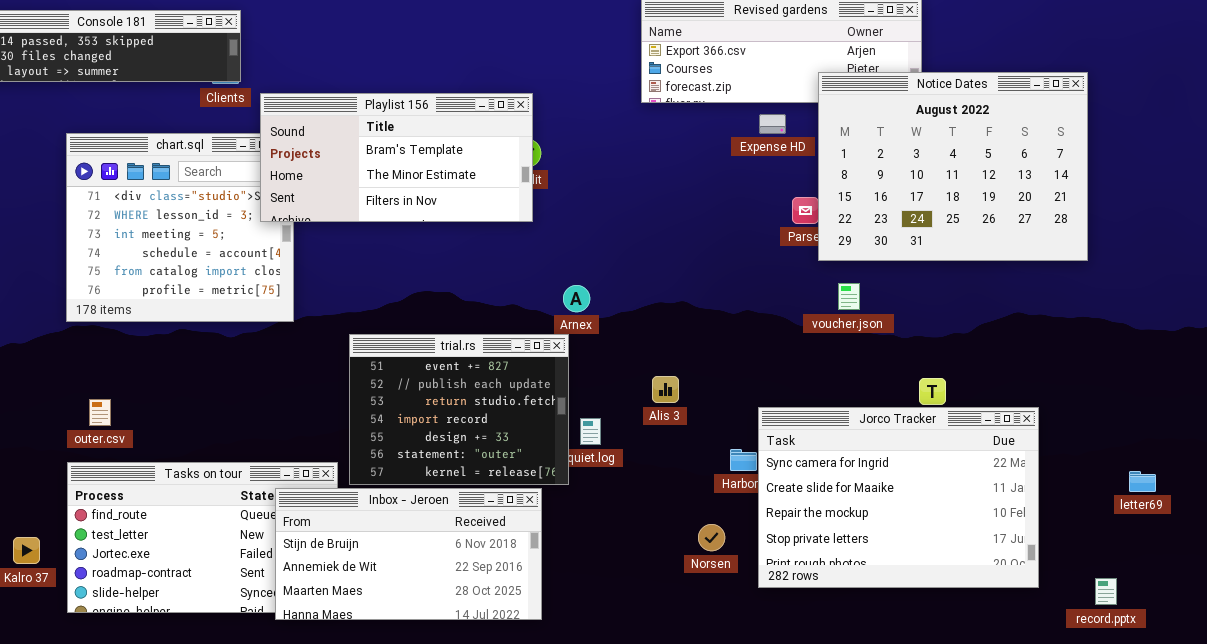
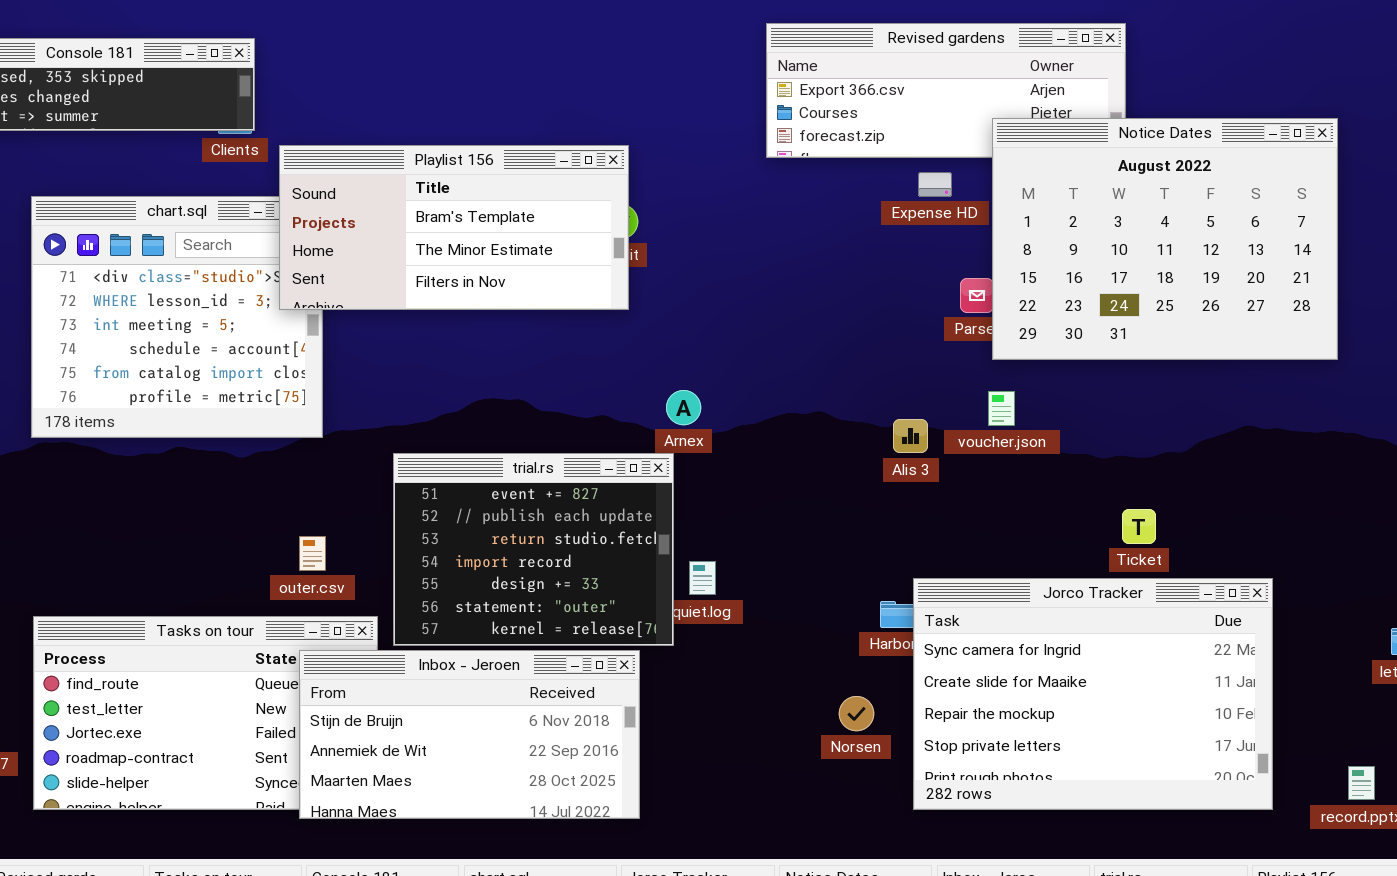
voucher.json: [838,283,860,310] -> [988,391,1015,426], moved
Alis 3: [652,376,679,403] -> [893,419,928,453], moved
outer.csv: [89,399,111,426] -> [299,536,326,571], moved
Jorco Tracker: [758,407,1039,588] -> [913,578,1273,810], moved

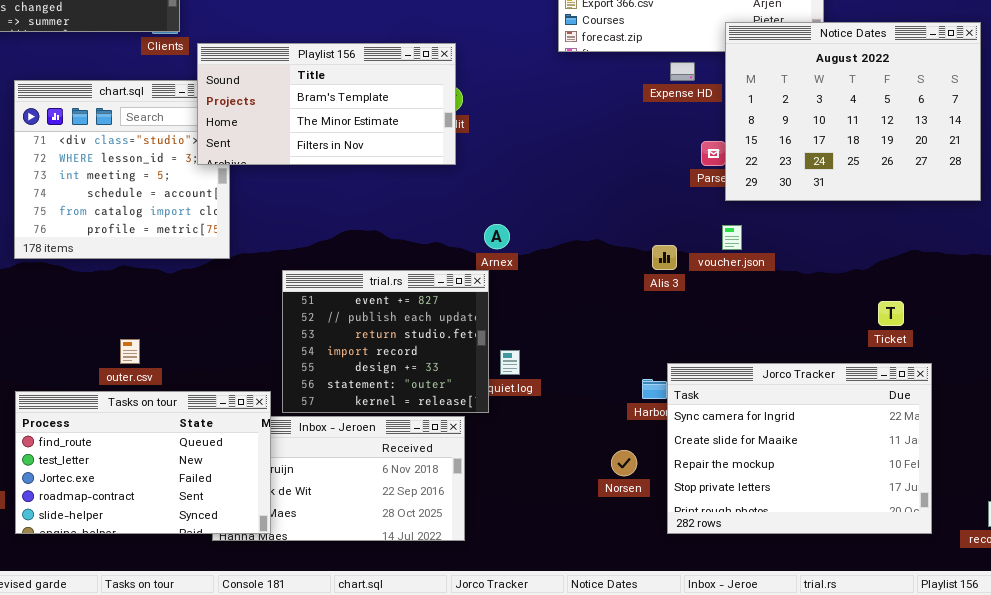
Ticket: [1122,509,1156,544] -> [878,301,904,326], moved
outer.csv: [299,536,326,571] -> [120,339,140,364], moved
Tasks on tour: [33,616,378,810] -> [15,391,271,534], raised

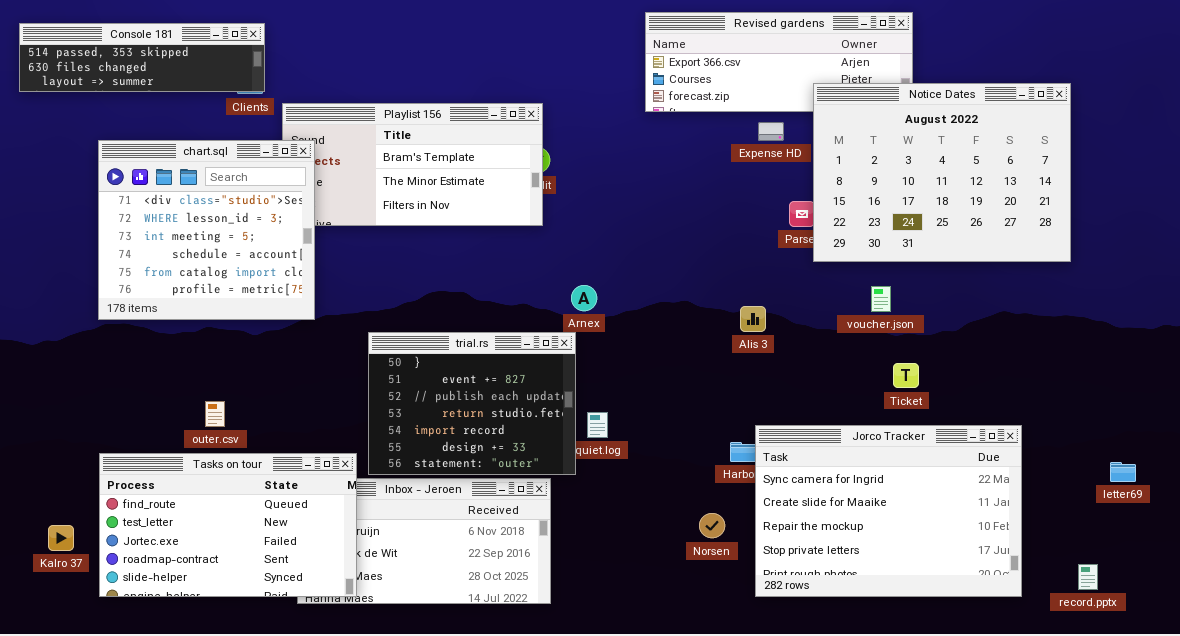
chart.sql: [14,80,230,259] -> [98,140,315,320], raised
voucher.json: [722,225,742,250] -> [871,286,891,312], moved
trial.rs: [282,270,489,413] -> [368,332,576,475], scrolled up 1 row
Ticket: [878,301,904,326] -> [893,363,919,388], moved

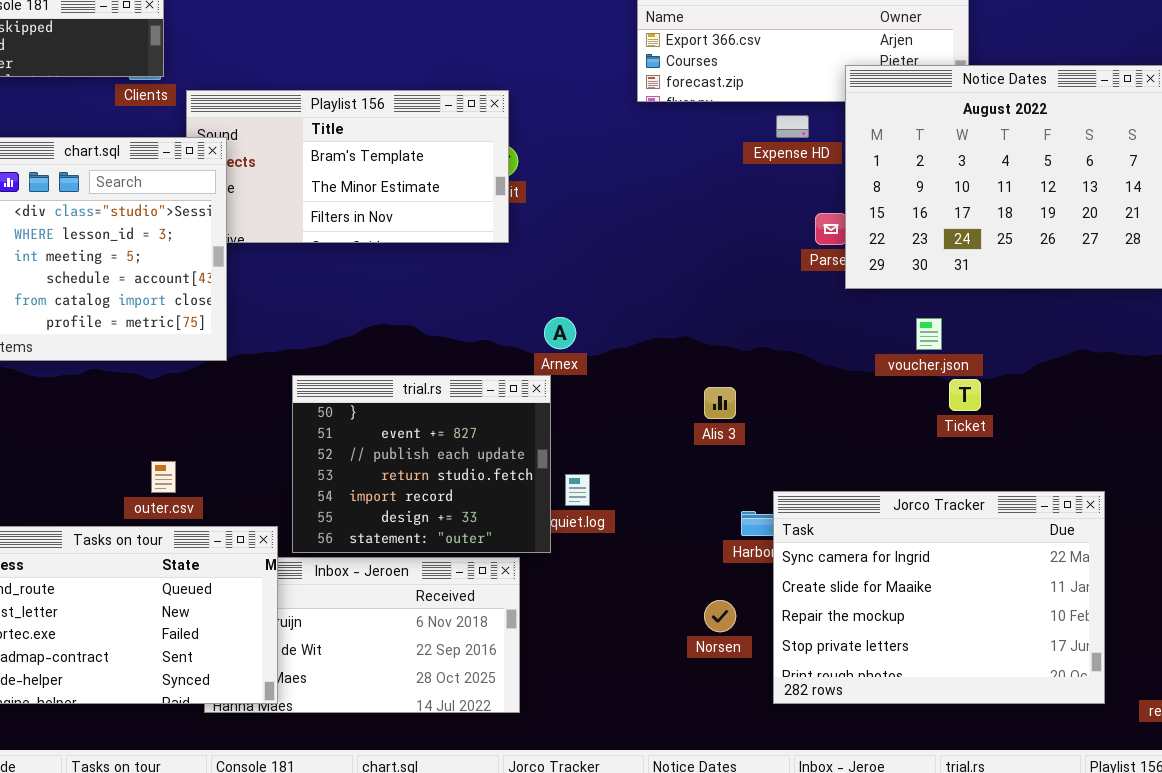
Alis 3: [740,306,766,332] -> [704,387,736,419], moved
Ticket: [893,363,919,388] -> [949,379,981,411], moved
outer.csv: [205,401,225,427] -> [151,461,176,493], moved

